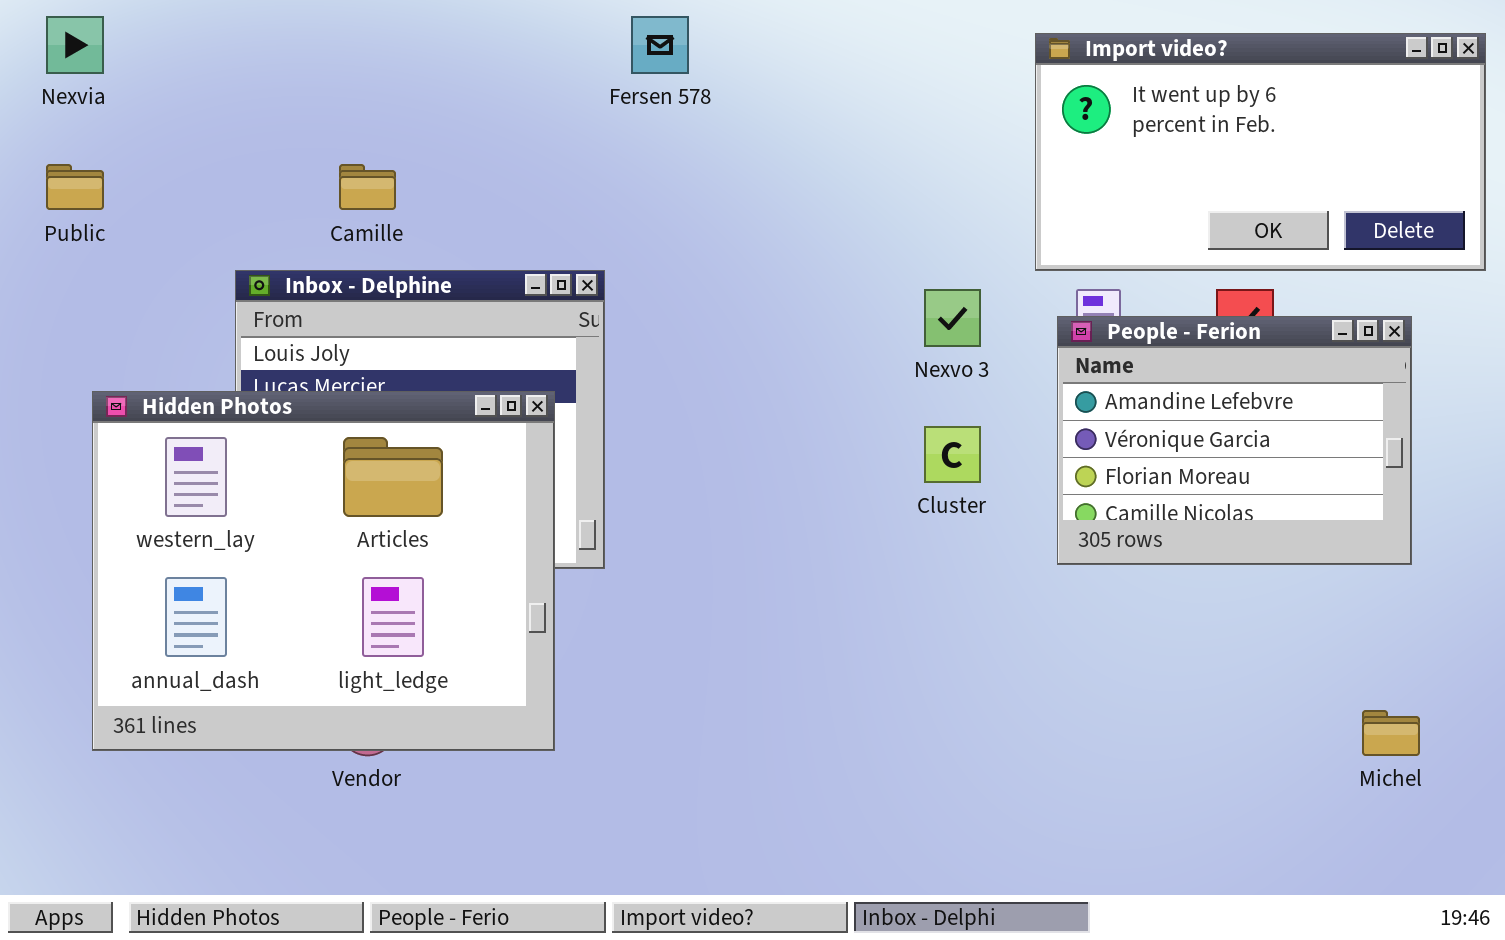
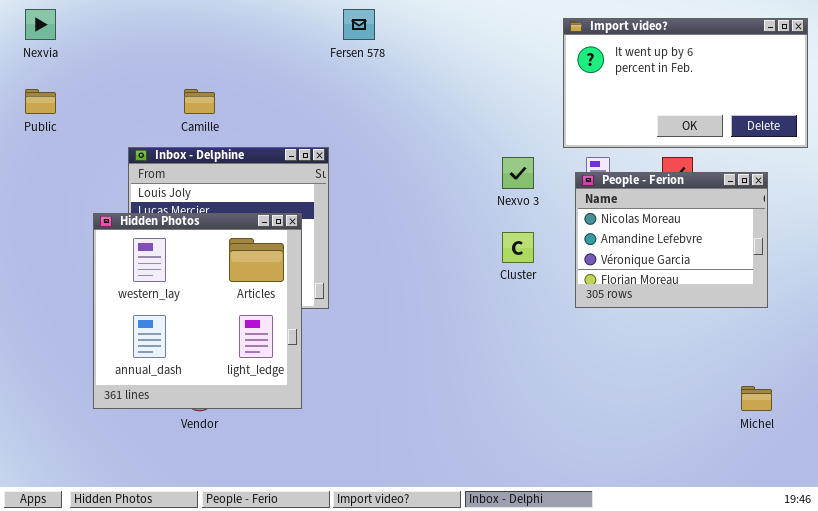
People - Ferion: [1057,316,1412,565] -> [575,172,768,308], scrolled up 1 row
Hidden Photos: [92,391,555,751] -> [93,213,302,409], resized

